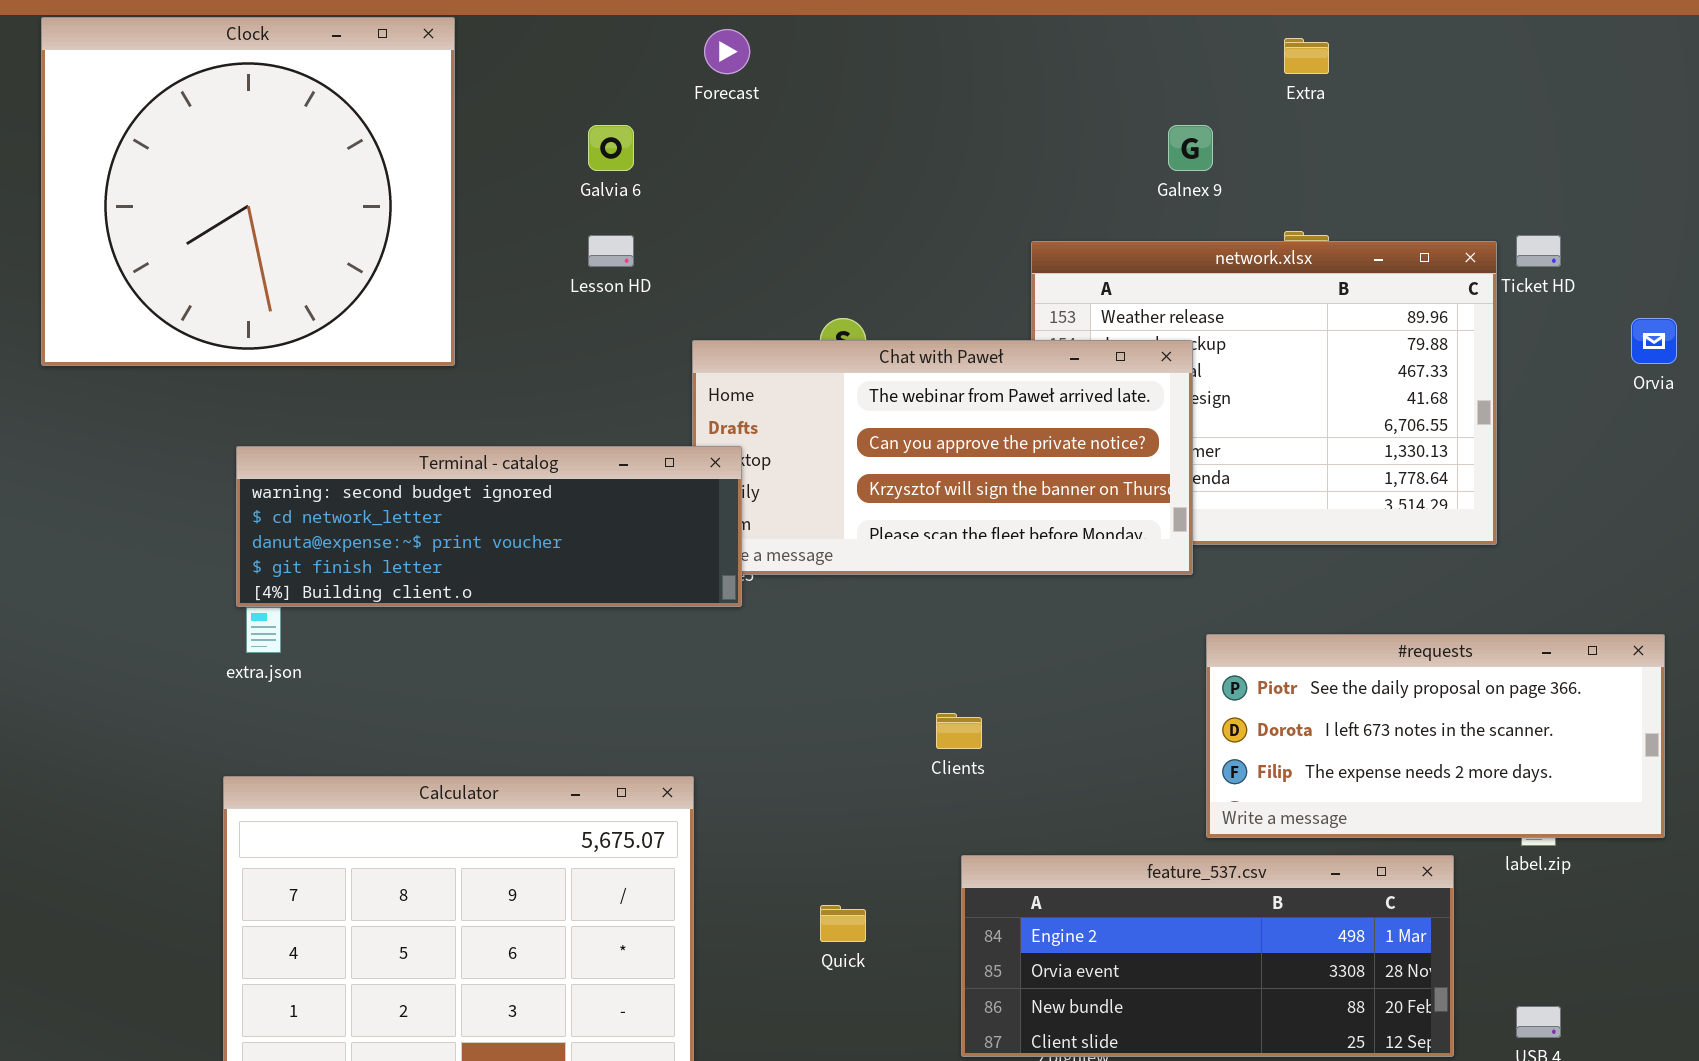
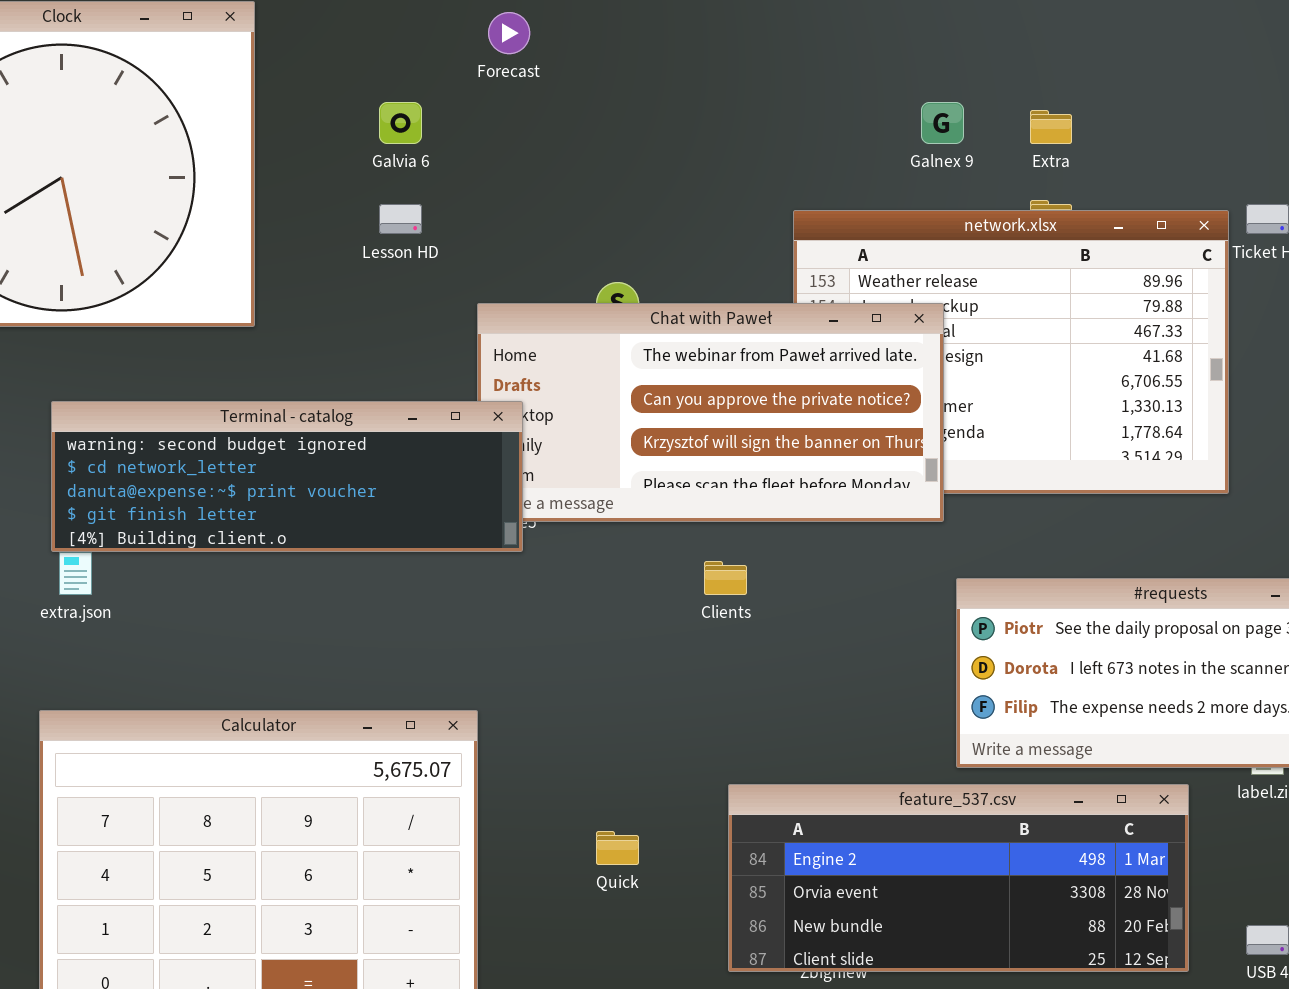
Extra: [1284,38,1329,74] -> [1030,110,1072,144], moved
Clients: [936,713,982,749] -> [704,561,747,595], moved

